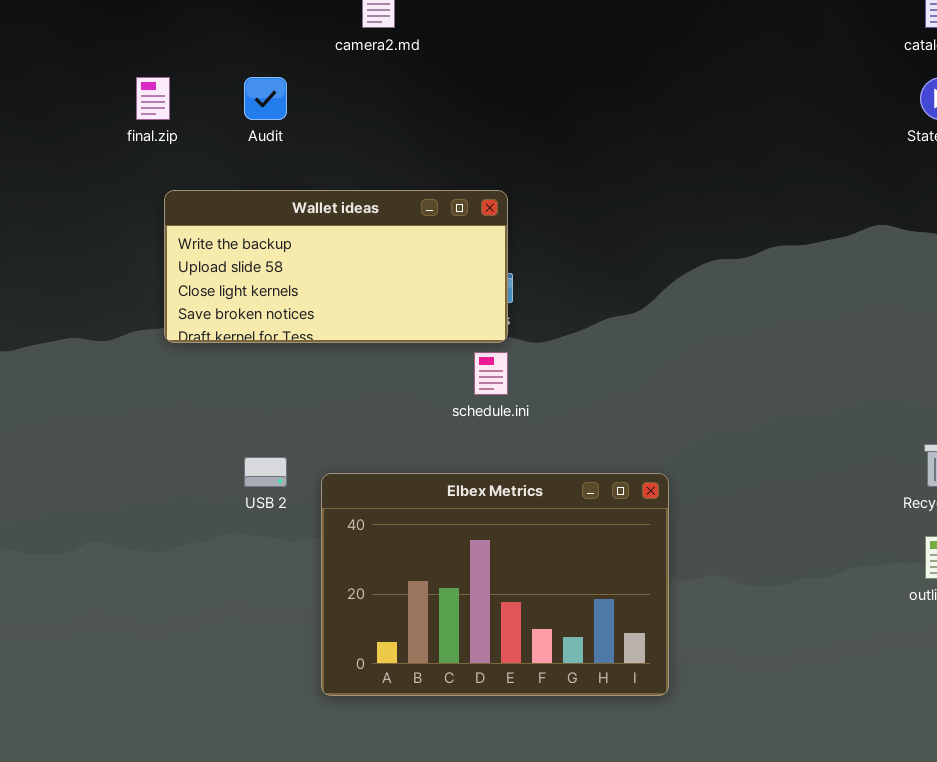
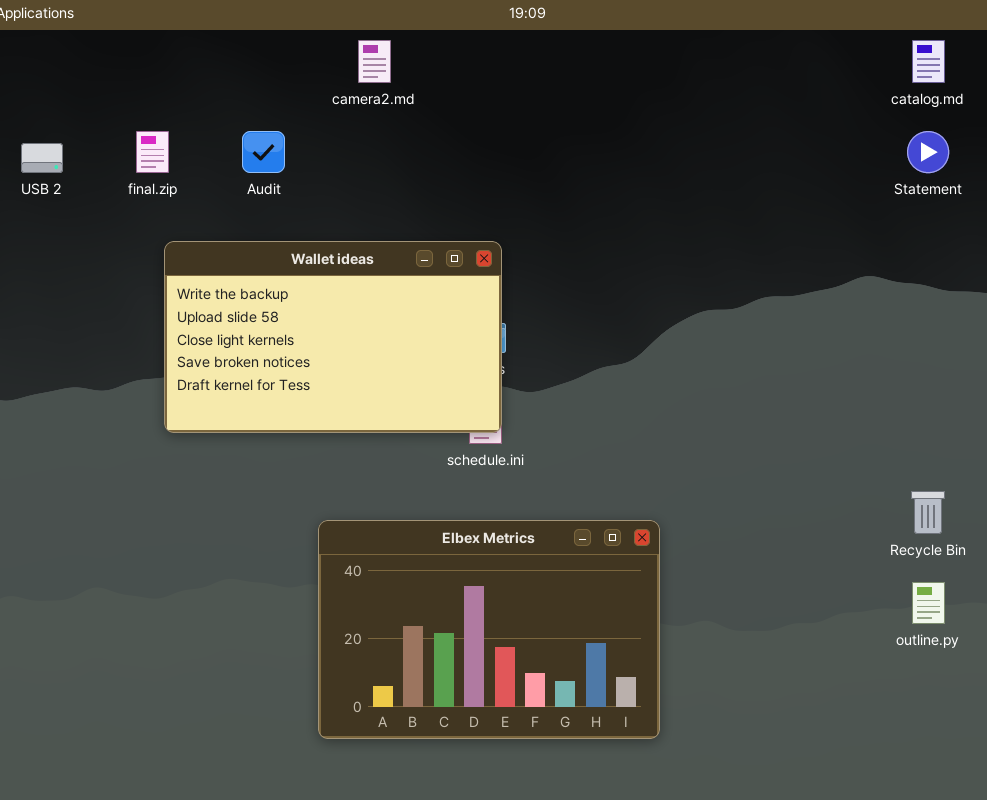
Wallet ideas: [164,190,508,343] -> [164,241,502,433], resized
USB 2: [244,457,287,487] -> [21,143,63,173], moved

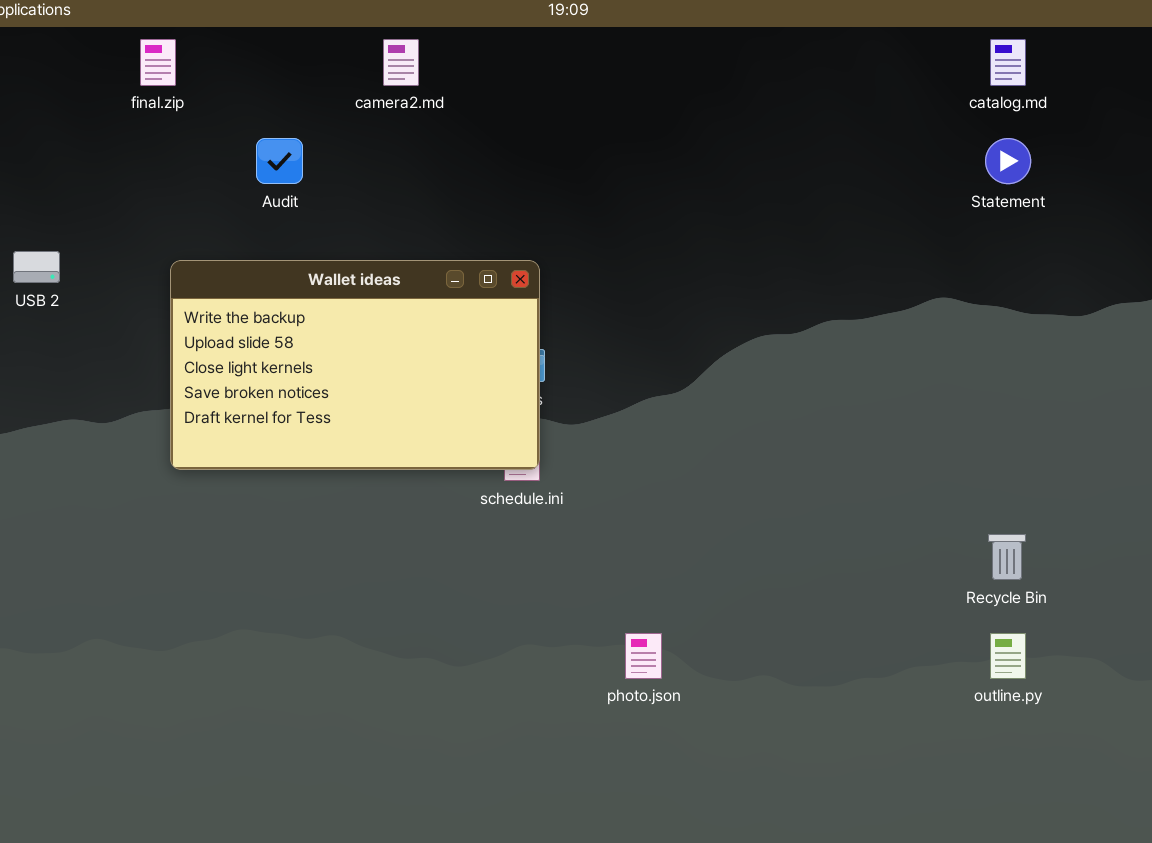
final.zip: [136,131,169,173] -> [140,39,176,86], moved
USB 2: [21,143,63,173] -> [13,251,60,283], moved
Elbex Metrics: [318,520,660,739] -> none, closed

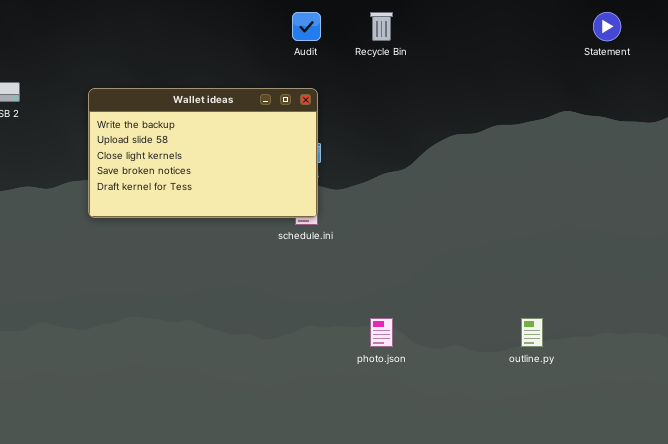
Audit: [256,138,303,184] -> [292,12,321,41], moved
Recycle Bin: [988,534,1026,580] -> [370,12,393,41], moved
outline.py: [990,633,1026,679] -> [521,318,543,347], moved

